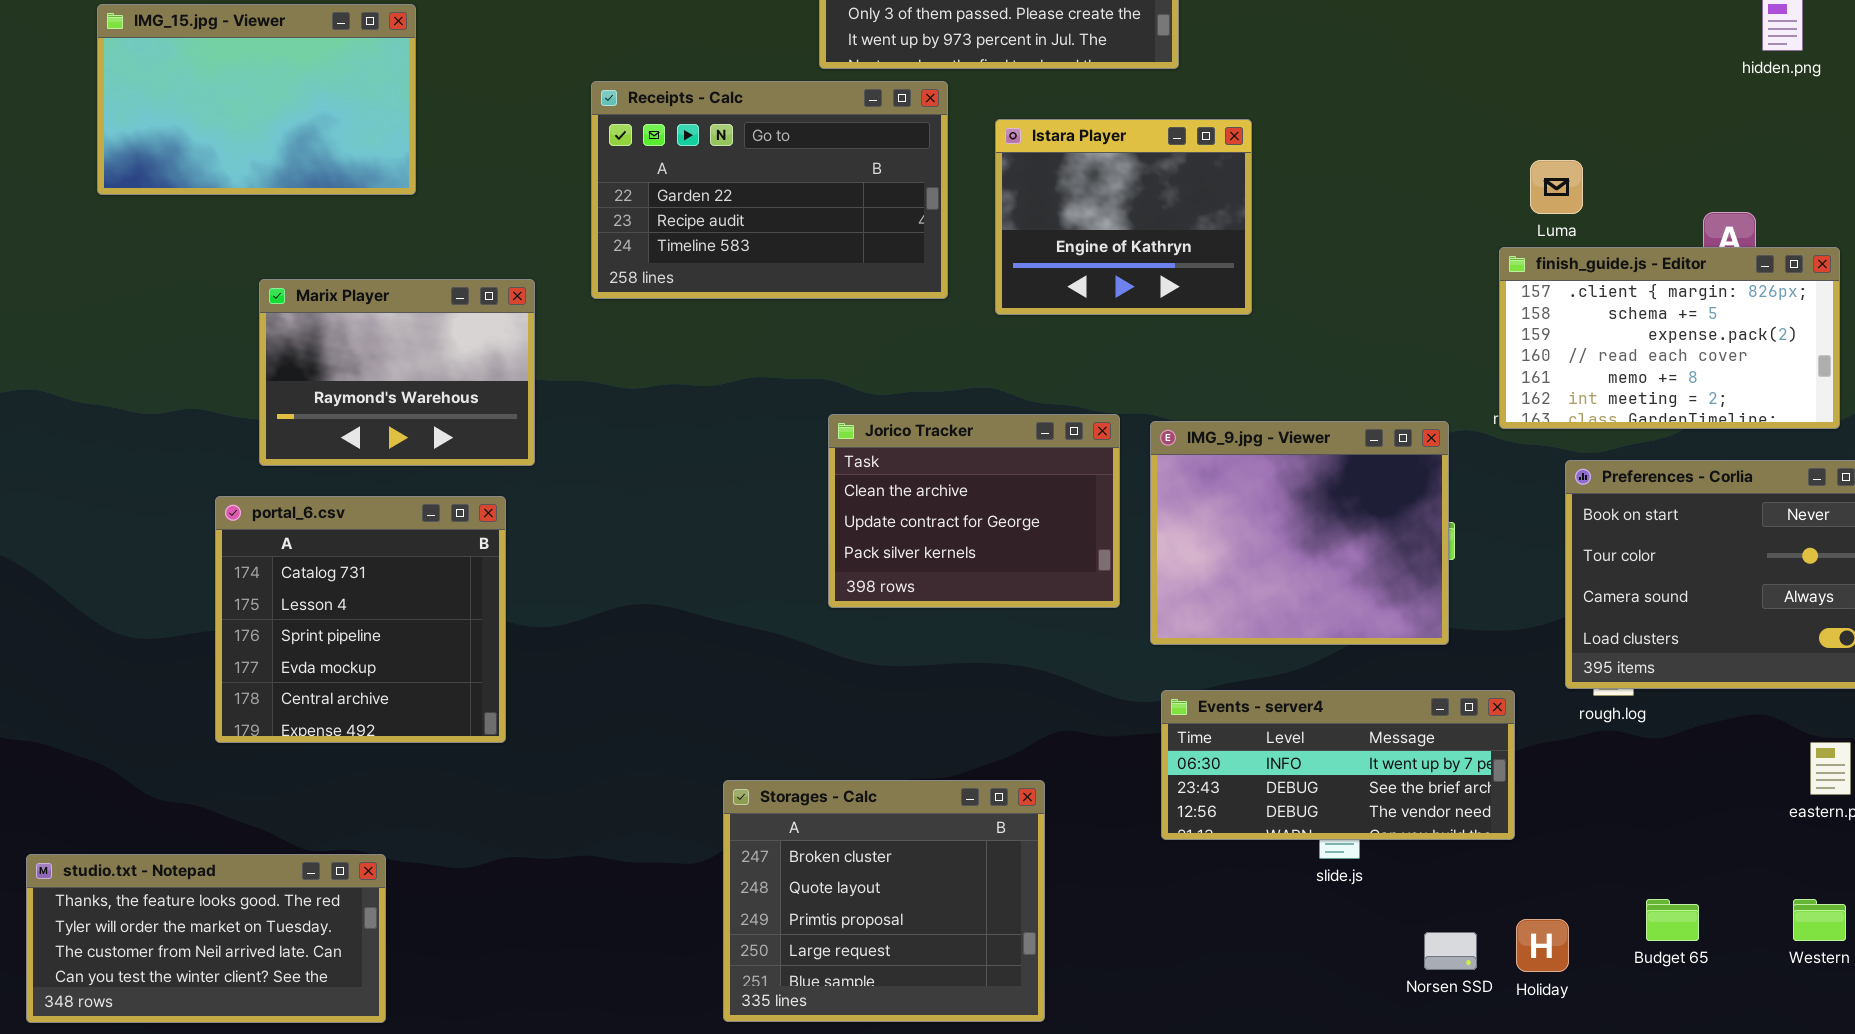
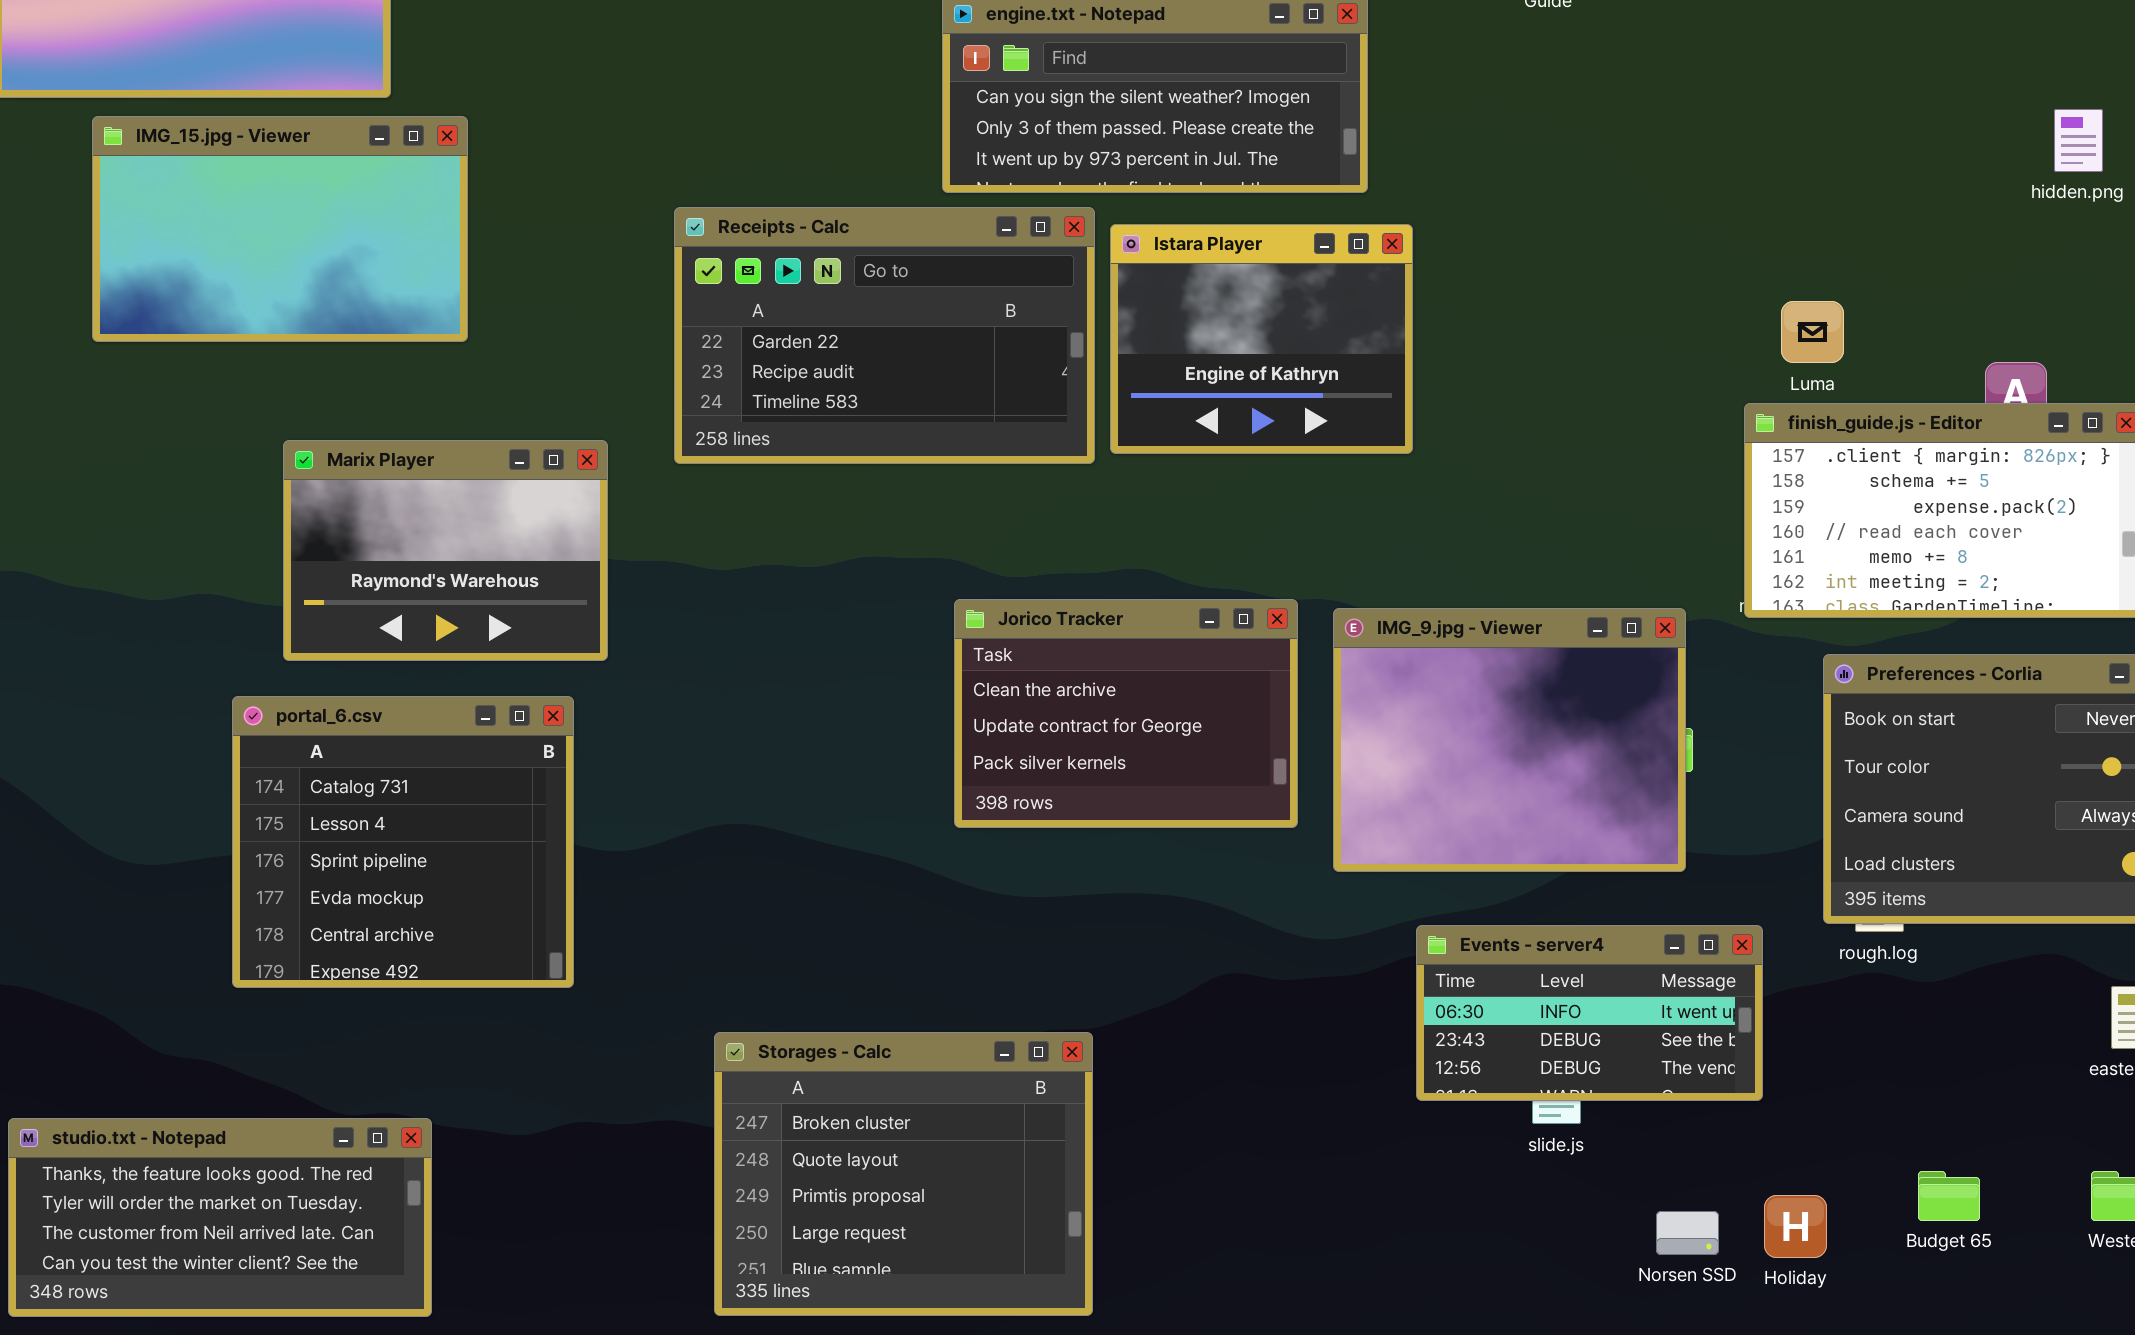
Istara Player: [995,119,1252,315] -> [1110,224,1413,454], moved
Events - server4: [1161,690,1515,840] -> [1416,925,1763,1101], resized
Storages - Calc: [723,780,1045,1022] -> [714,1032,1093,1316], moved

